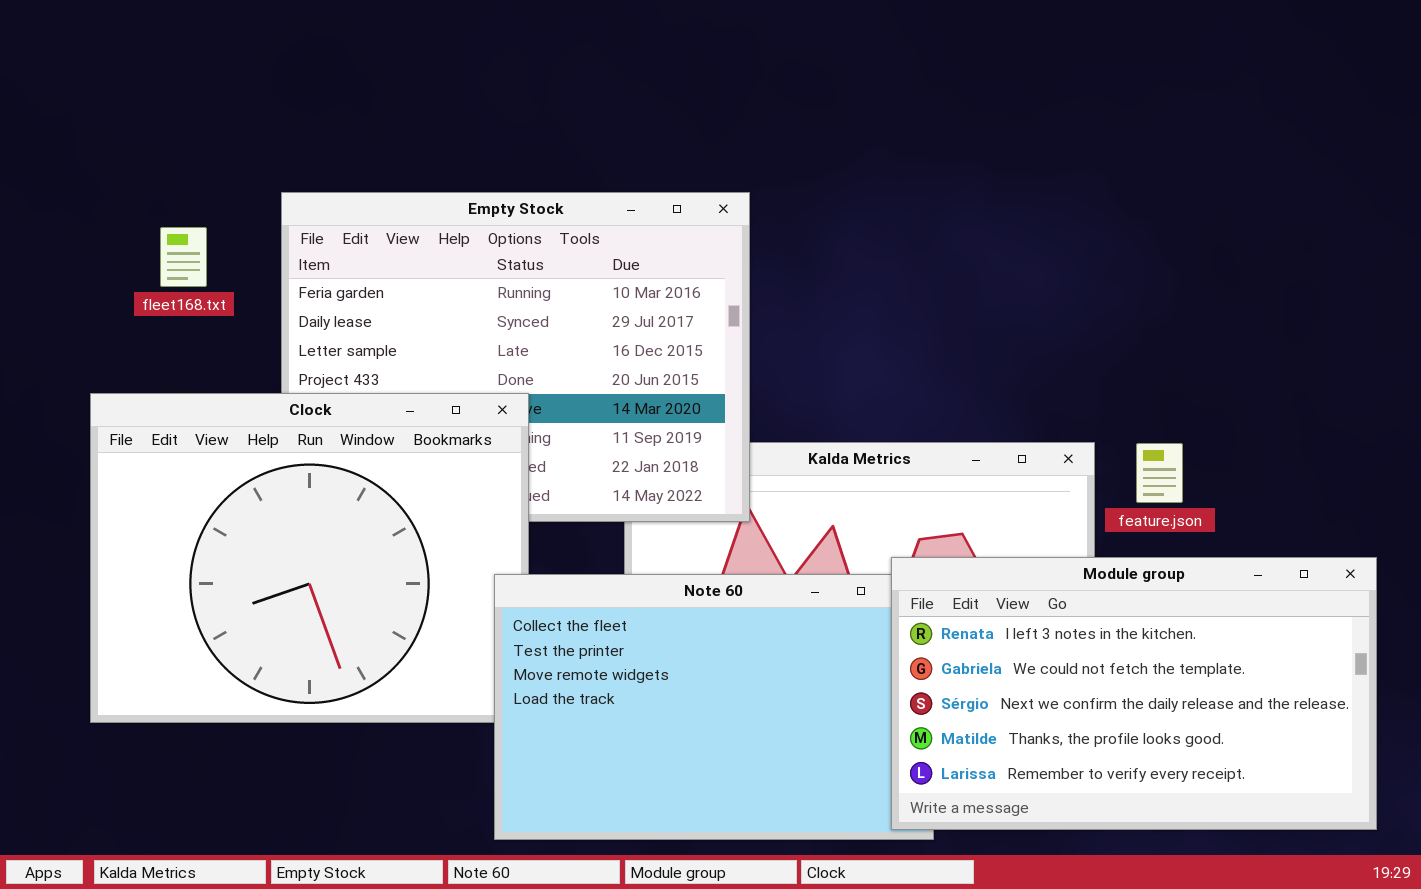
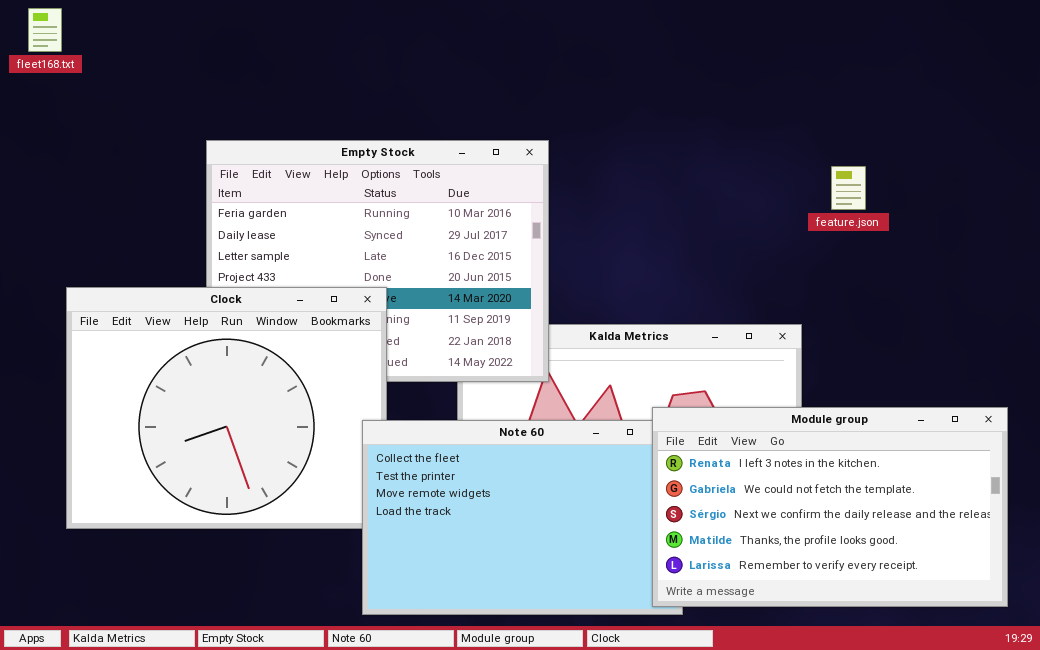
fleet168.txt: [160,227,207,287] -> [28,8,62,52], moved
feature.json: [1136,443,1183,503] -> [831,166,866,210], moved

